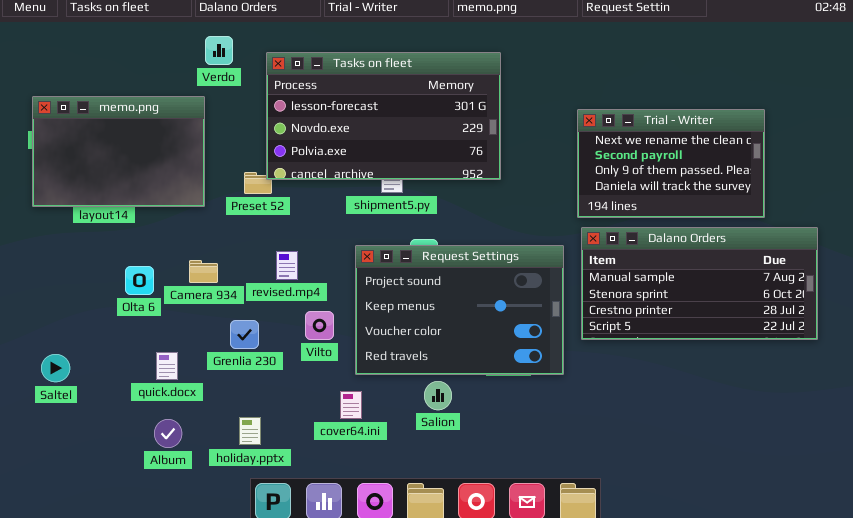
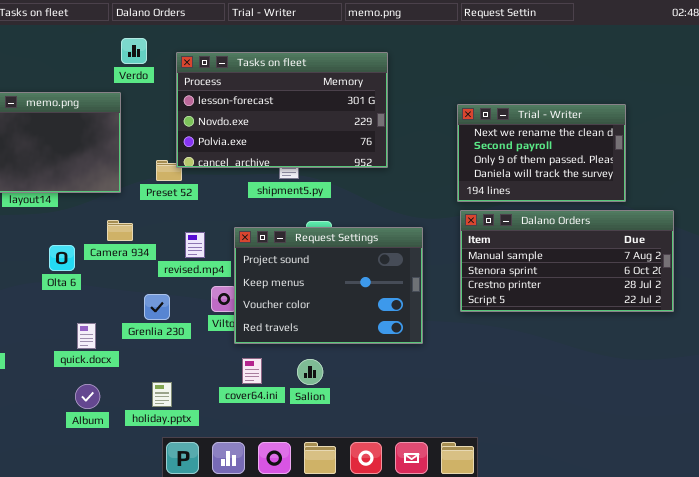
Request Settings: [355,245,564,375] -> [234,227,423,344], moved
Camera 934: [189,260,218,283] -> [107,220,133,241], moved
Salion: [424,381,452,410] -> [297,359,323,385], moved

